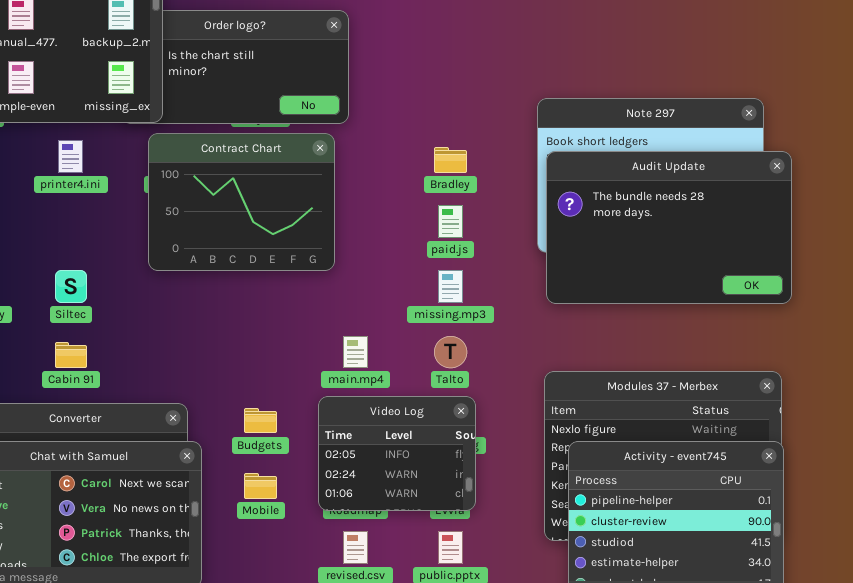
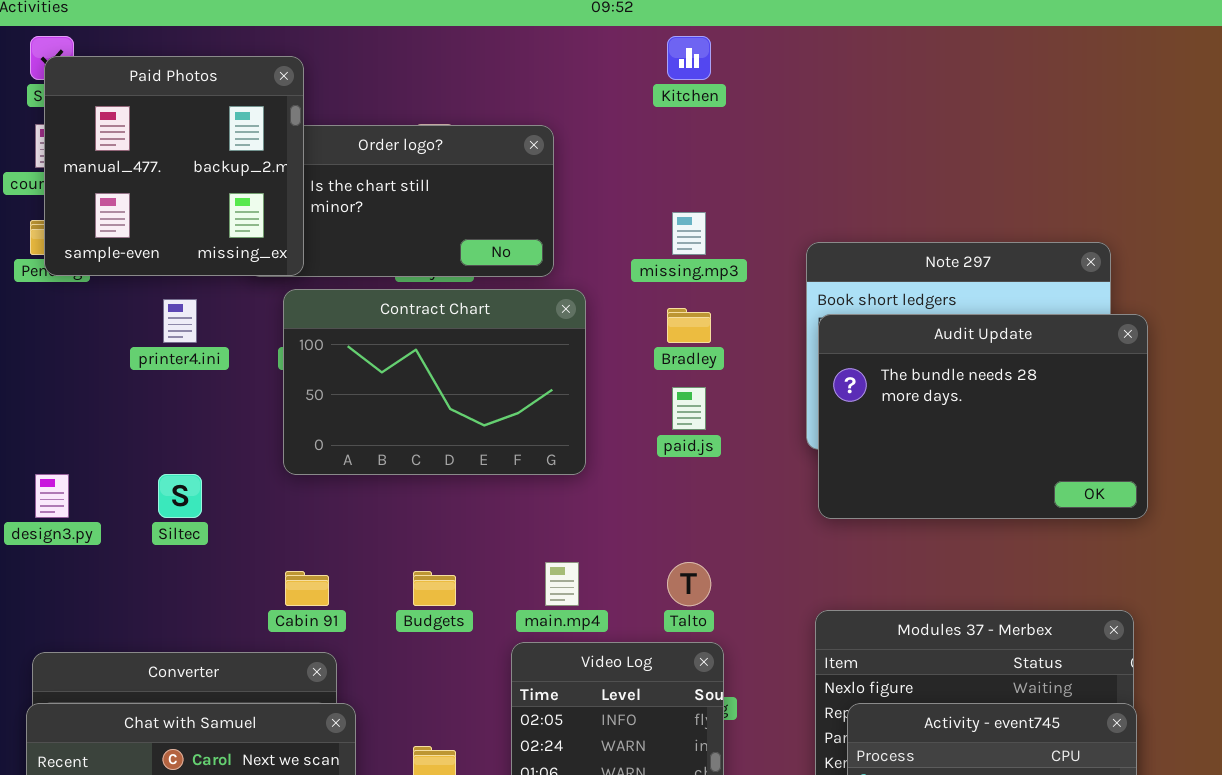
Contract Chart: [148,133,335,271] -> [283,289,586,475], resized
missing.mp3: [438,270,463,303] -> [672,212,706,255], moved
Cabin 91: [55,342,87,368] -> [285,571,329,606], moved
Budgets: [244,408,277,433] -> [413,571,456,606], moved

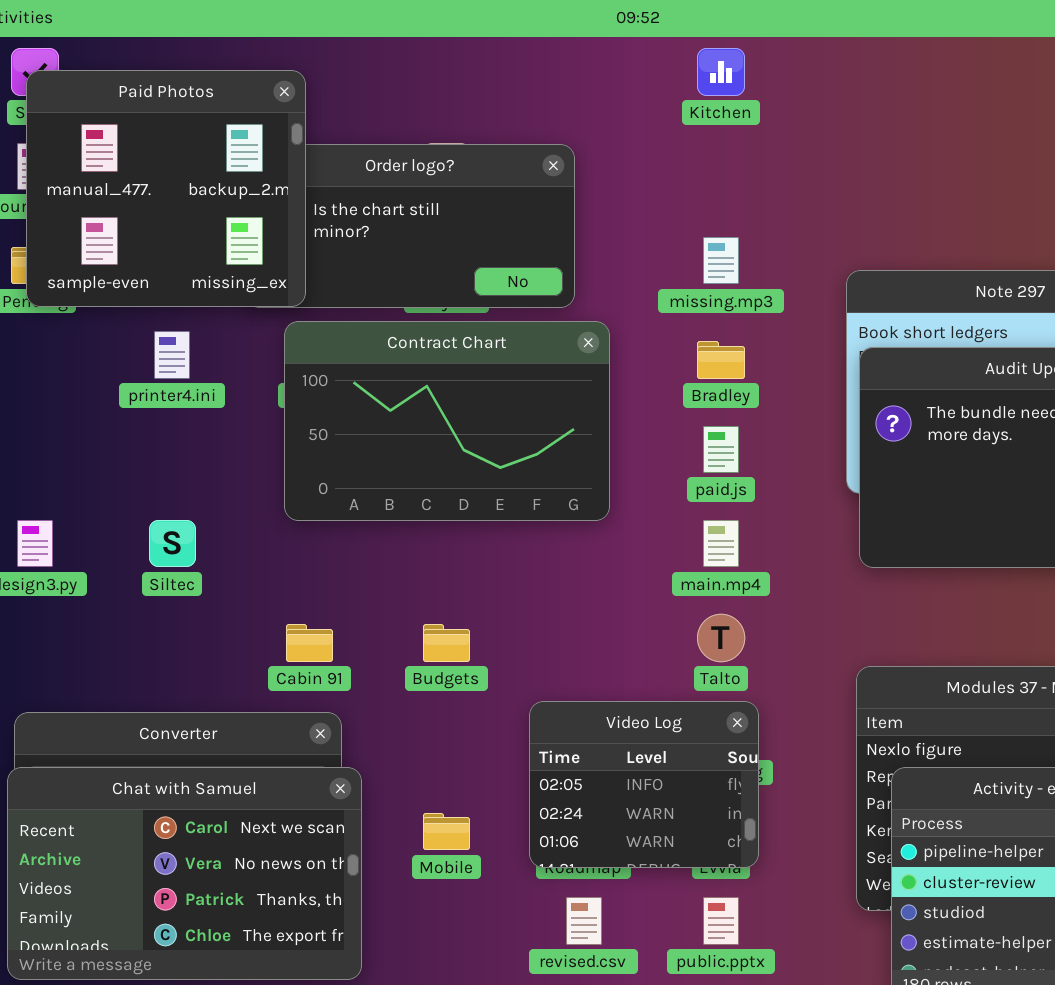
main.mp4: [545,562,579,606] -> [703,520,739,567], moved

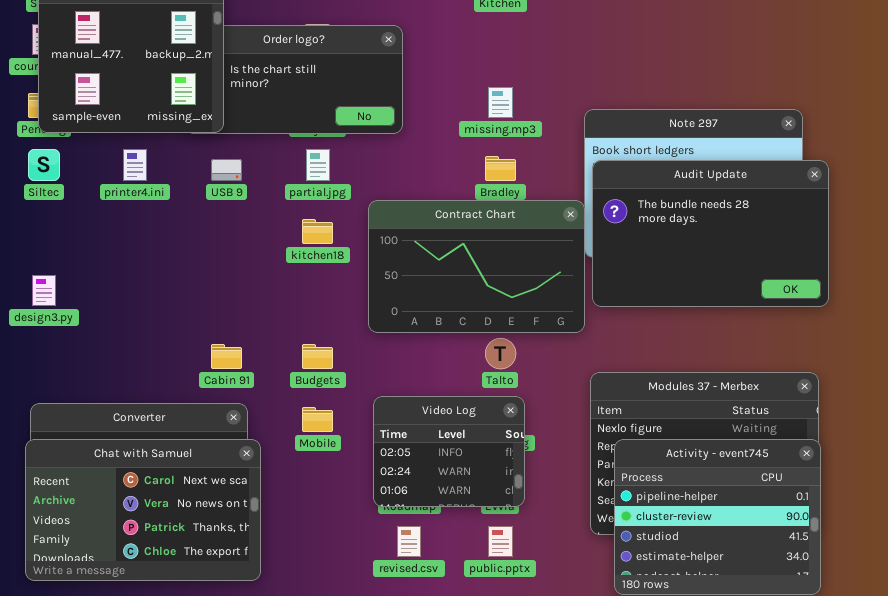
Contract Chart: [284,321,610,521] -> [368,200,585,333], moved
Siltec: [149,520,196,567] -> [28,149,60,181], moved
Mobile: [423,813,470,850] -> [302,407,333,432], moved

